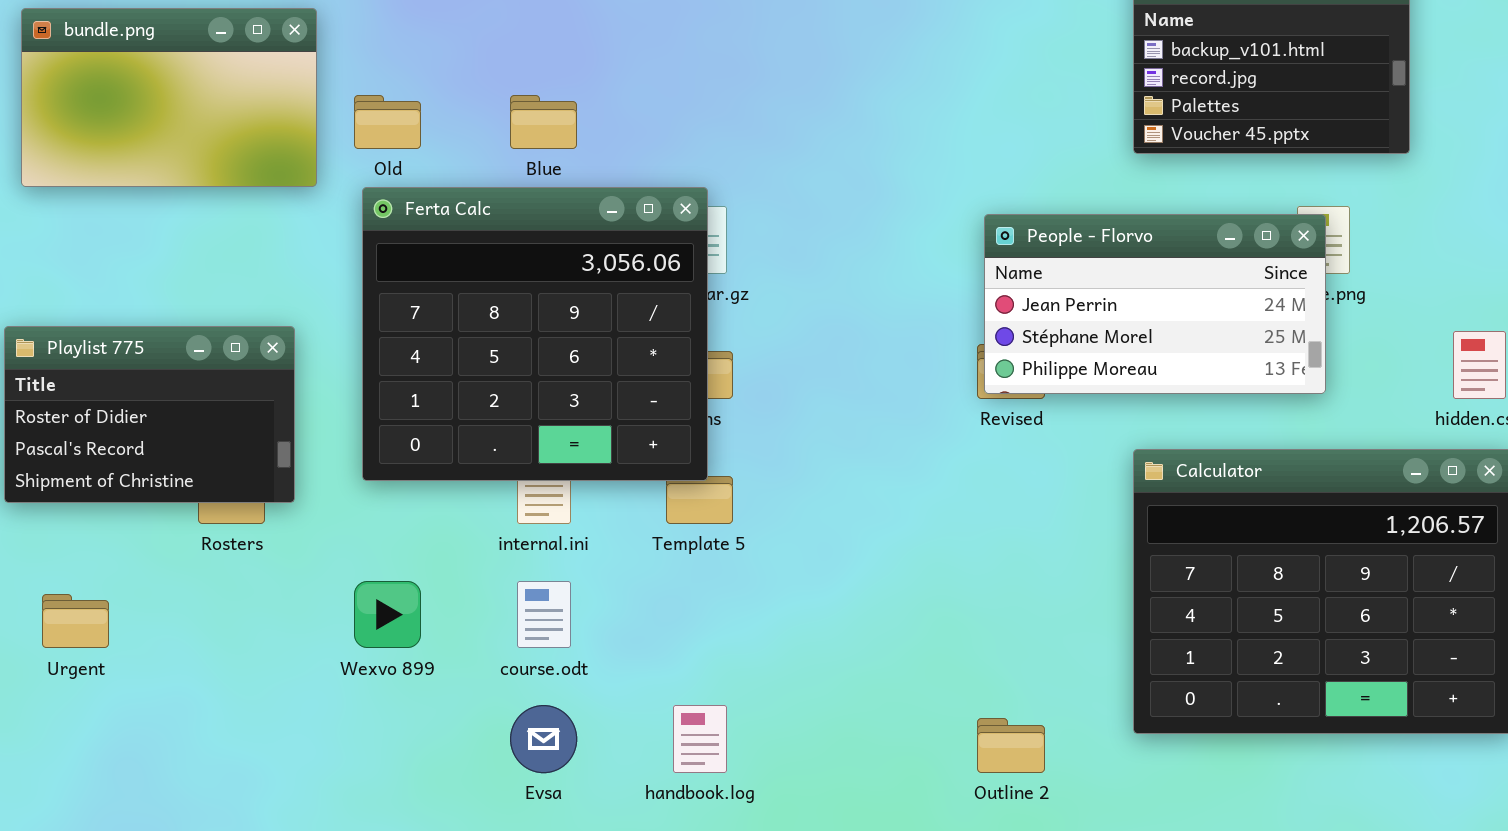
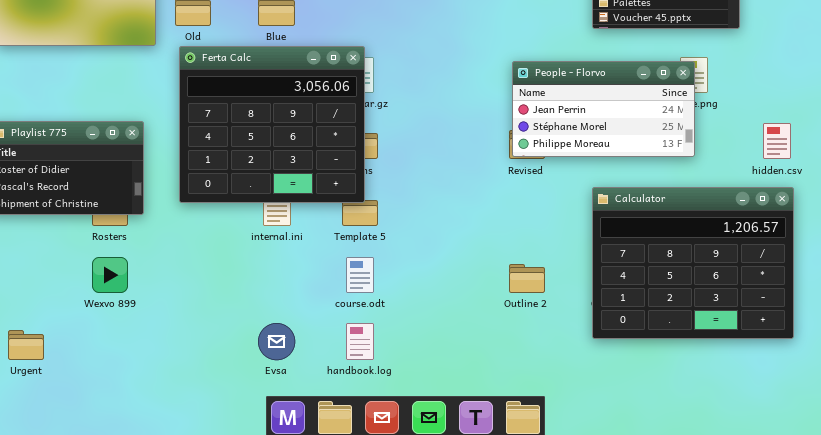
Wexvo 899: [354,581,421,648] -> [92,257,128,293], moved
course.odt: [517,581,571,648] -> [346,257,374,293], moved
Urgent: [42,594,109,648] -> [8,330,44,360], moved
Outline 2: [977,718,1045,773] -> [509,264,545,293], moved

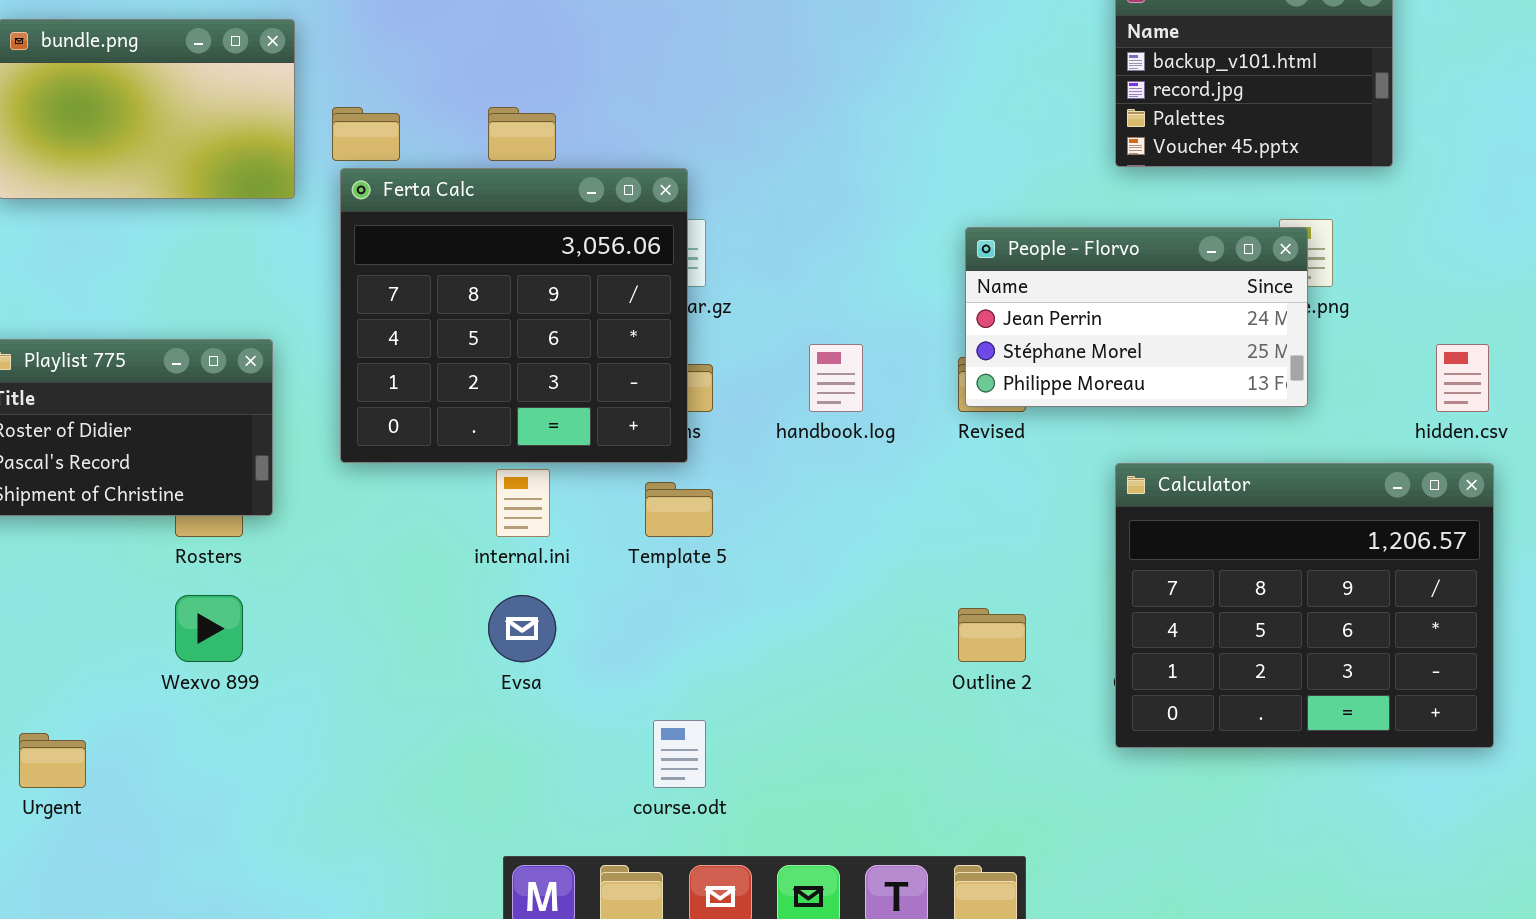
Ferta Calc: [179,46,365,203] -> [340,168,688,463], moved
course.odt: [346,257,374,293] -> [653,720,706,788], moved
Evsa: [258,323,295,360] -> [488,595,556,662], moved
handbook.log: [346,323,374,360] -> [809,344,863,412], moved

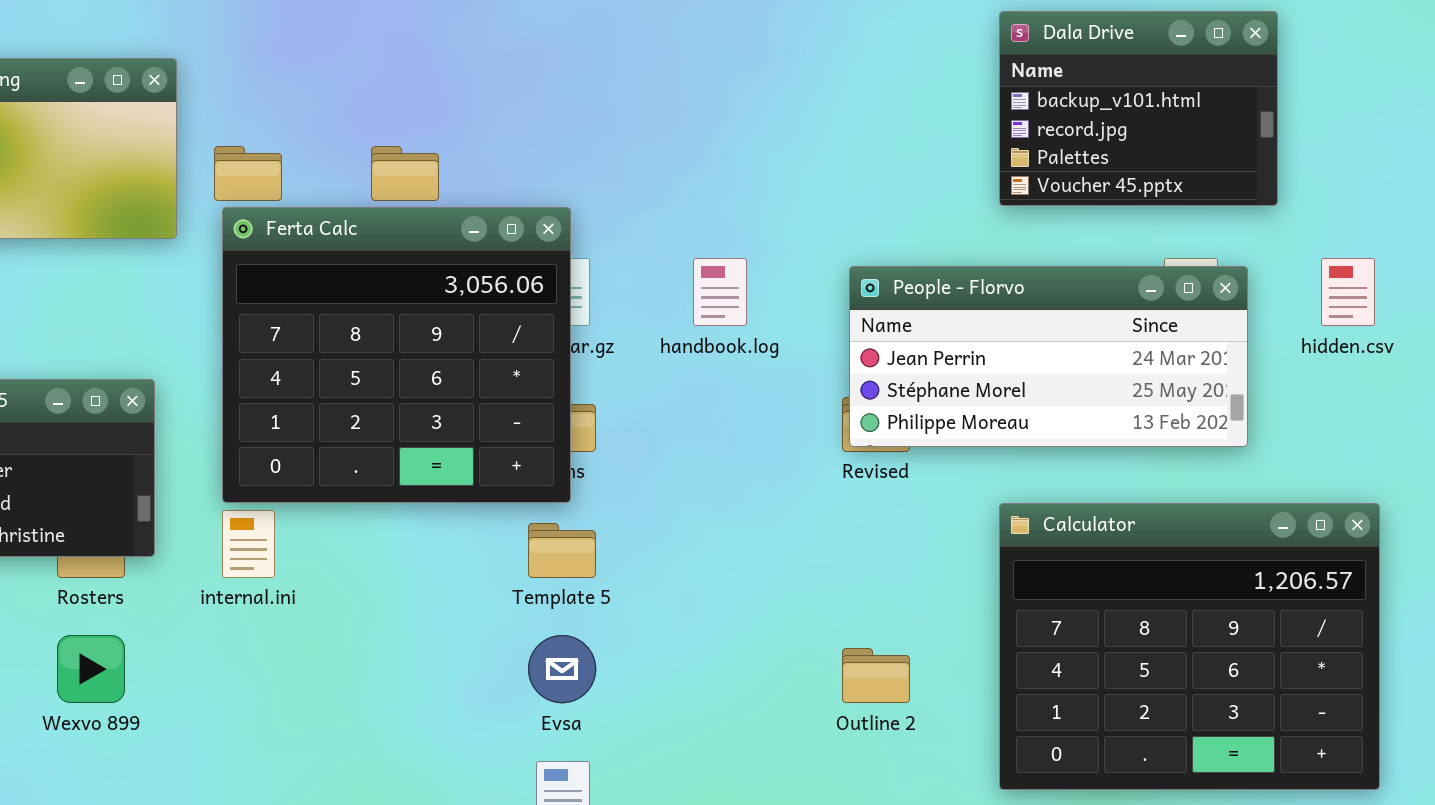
People - Florvo: [965,227,1308,407] -> [849,266,1248,447], resized
handbook.log: [809,344,863,412] -> [693,258,747,326], moved
hidden.csv: [1436,344,1489,412] -> [1321,258,1375,326], moved
internal.ini: [496,469,550,537] -> [222,510,275,578], moved
Evsa: [488,595,556,662] -> [528,635,596,703], moved

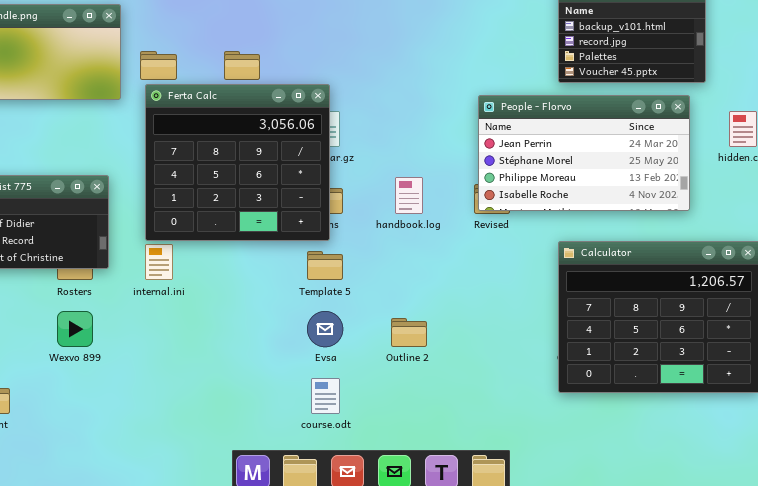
handbook.log: [693,258,747,326] -> [395,177,423,214], moved
People - Florvo: [849,266,1248,447] -> [478,95,690,211], resized
Outline 2: [842,648,910,703] -> [391,318,427,347], moved

